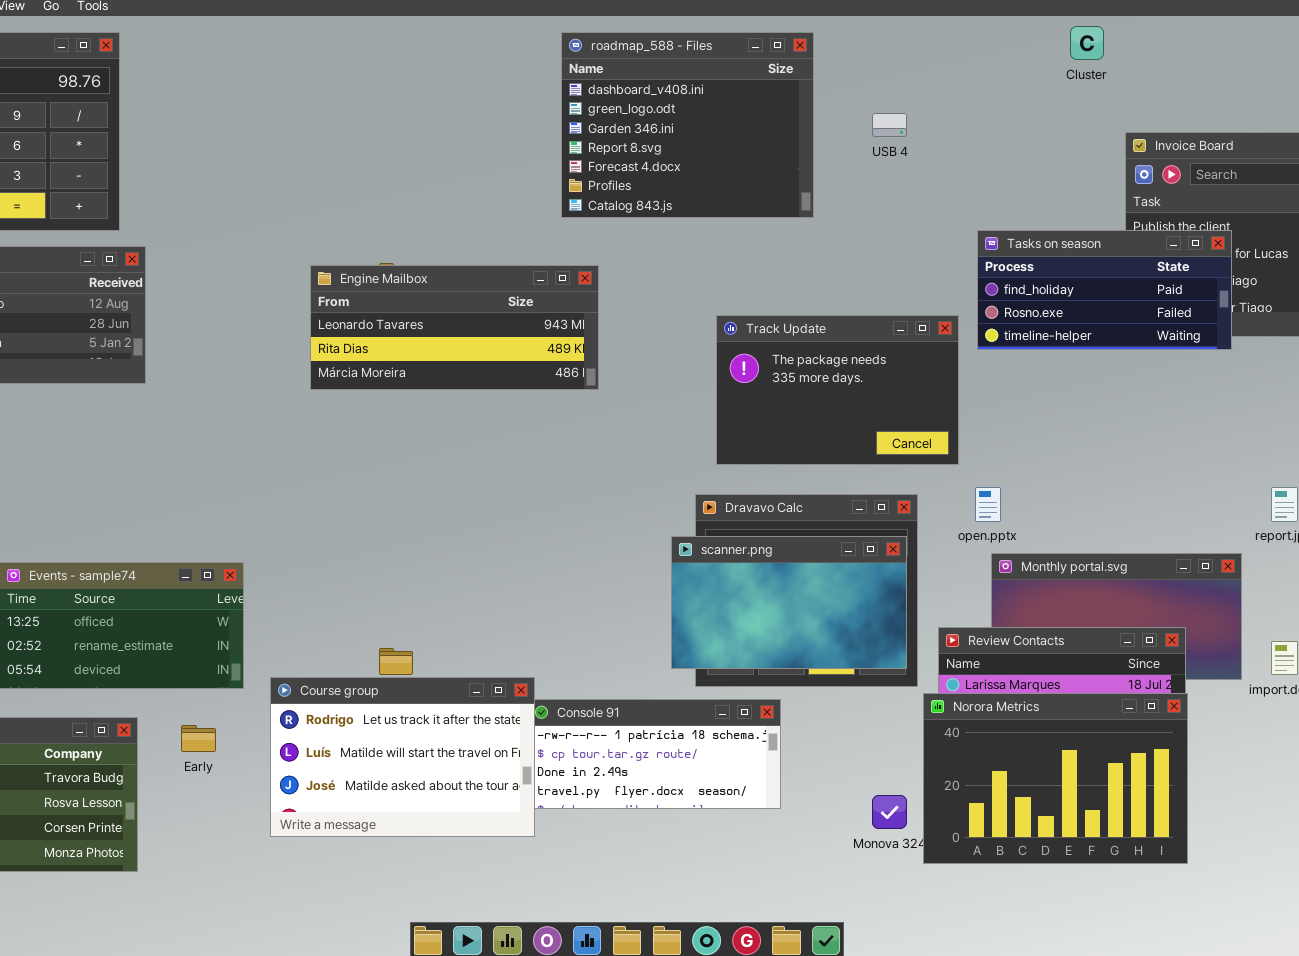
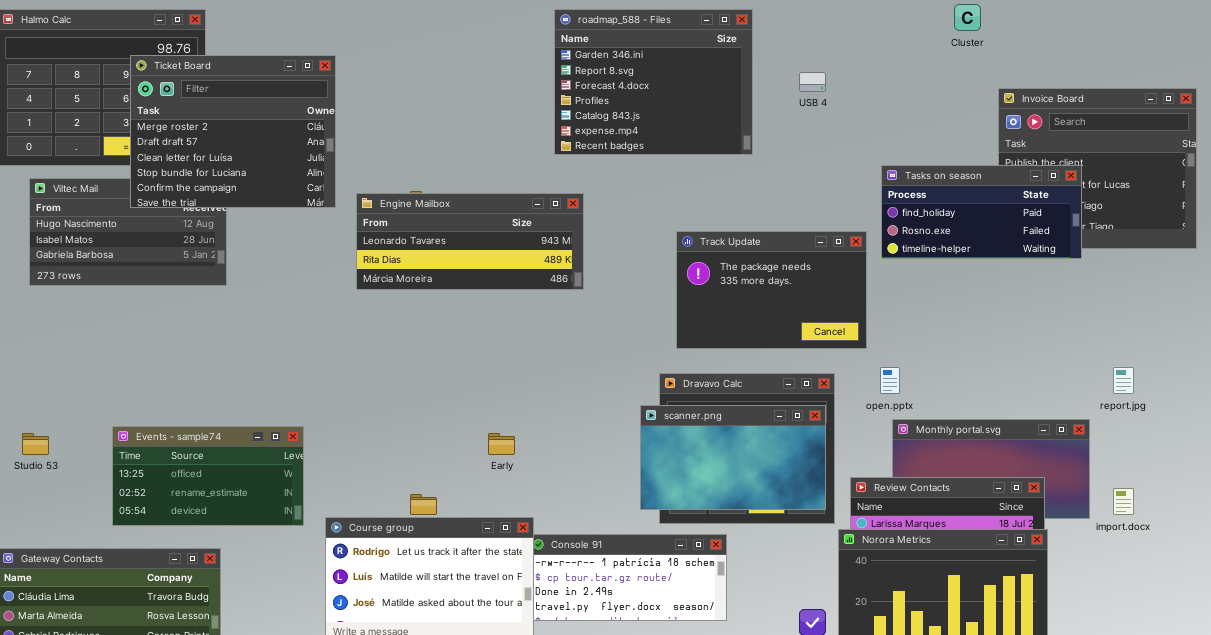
roadmap_588 - Files: [561,32,814,218] -> [554,9,753,155], scrolled down 2 rows
Ticket Board: none -> [130,55,336,208], opened
Early: [181,725,216,752] -> [488,433,515,455], moved

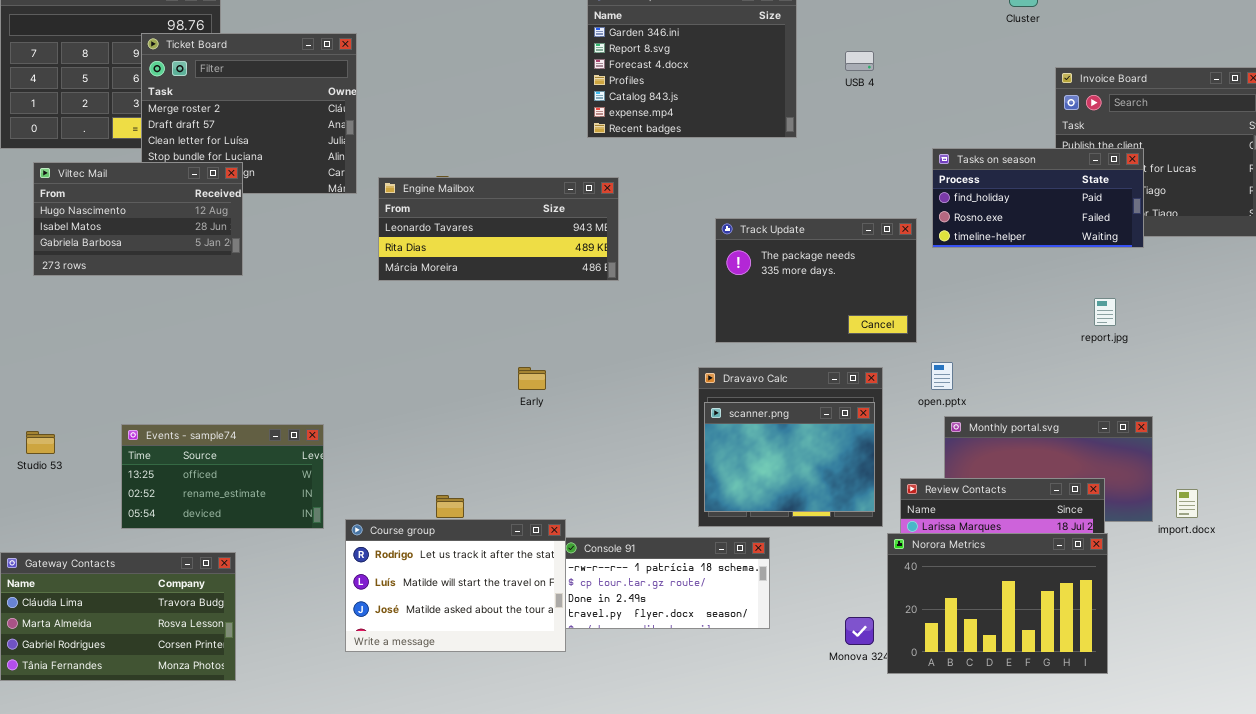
Viltec Mail: [29,178,227,286] -> [33,162,243,276], raised
report.jpg: [1113,367,1134,394] -> [1094,298,1116,326], moved
scanner.png: [640,405,826,510] -> [704,402,875,512], resized
Early: [488,433,515,455] -> [518,367,546,390], moved

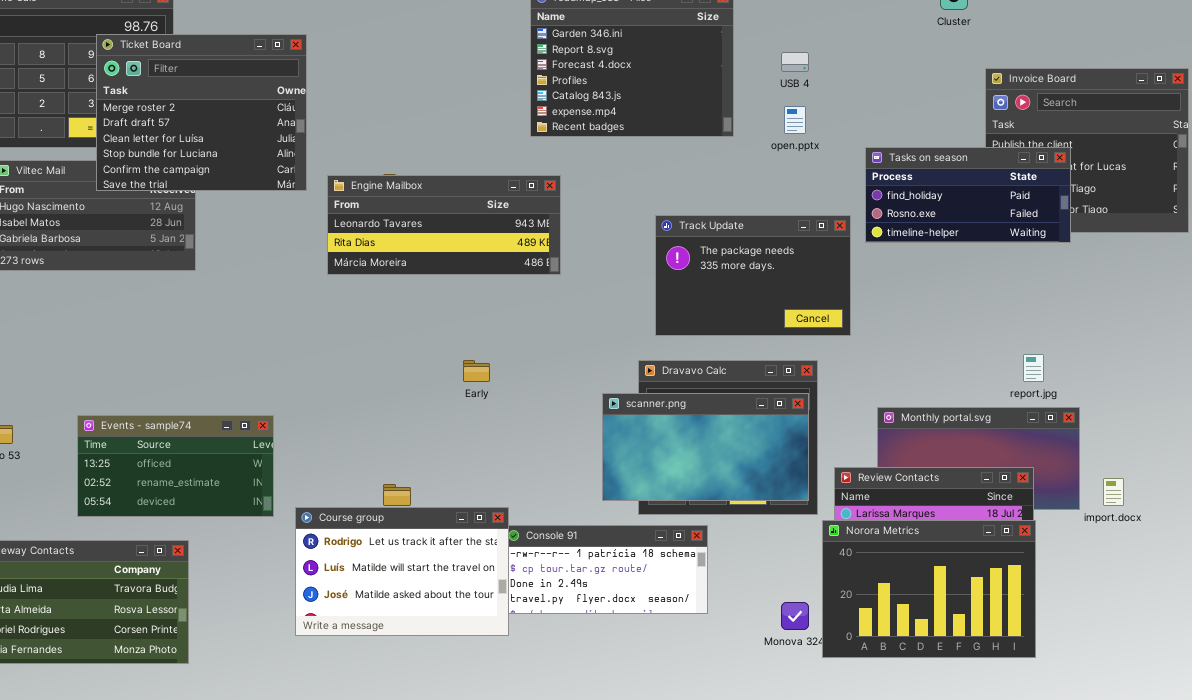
Ticket Board: [141,33,357,194] -> [96,34,307,191], raised
report.jpg: [1094,298,1116,326] -> [1023,354,1044,382], moved
open.pptx: [931,362,953,390] -> [784,106,806,134], moved
scanner.png: [704,402,875,512] -> [602,393,809,501], resized

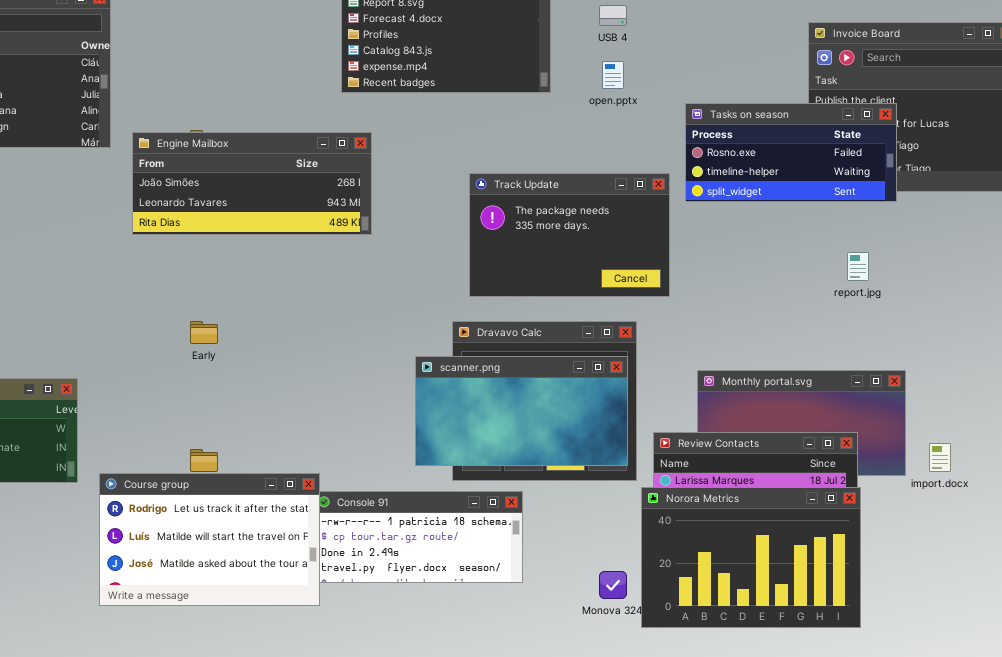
Tasks on season: [865,147,1071,243] -> [685,103,897,202], scrolled down 1 row
Engine Mailbox: [327,175,561,275] -> [132,132,372,235], scrolled up 1 row
report.jpg: [1023,354,1044,382] -> [847,252,869,281], moved
Early: [463,360,490,382] -> [190,321,218,344], moved

